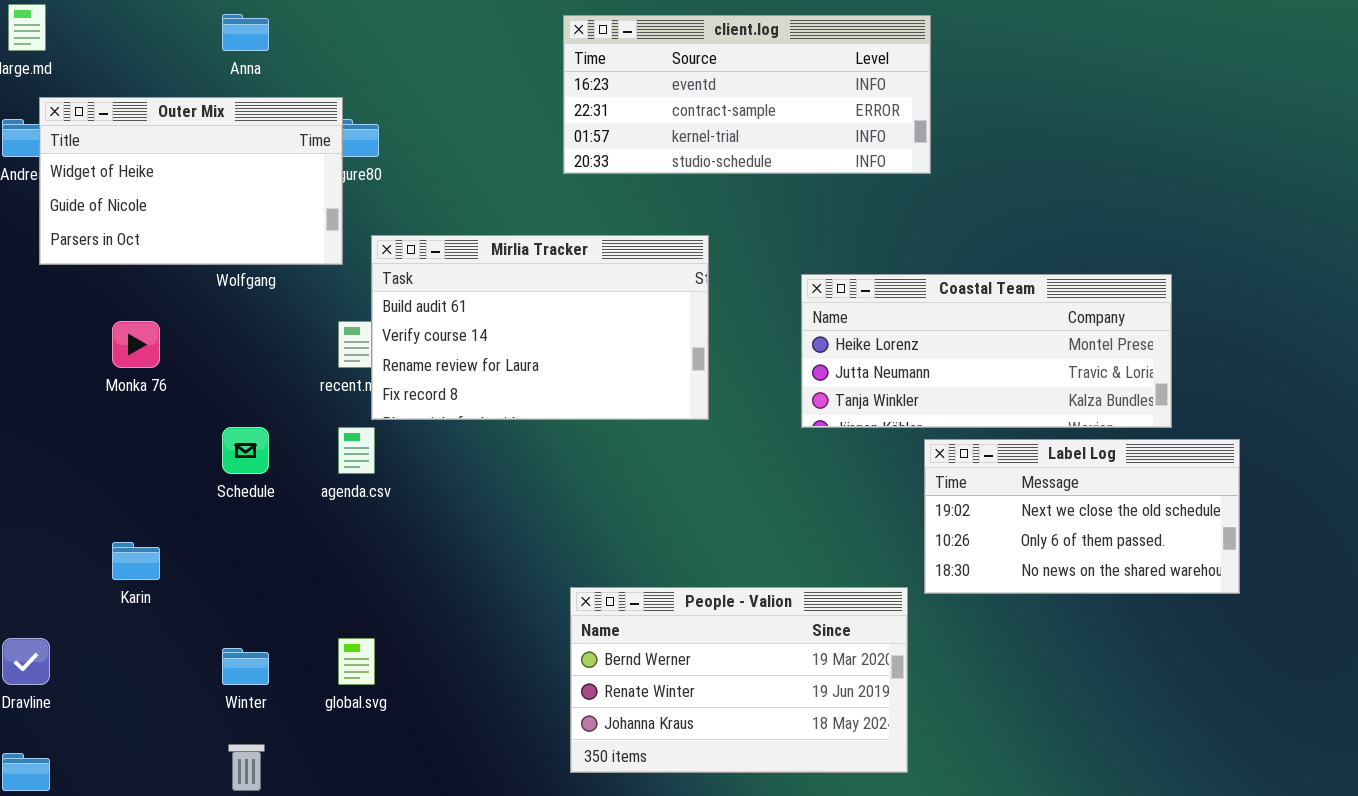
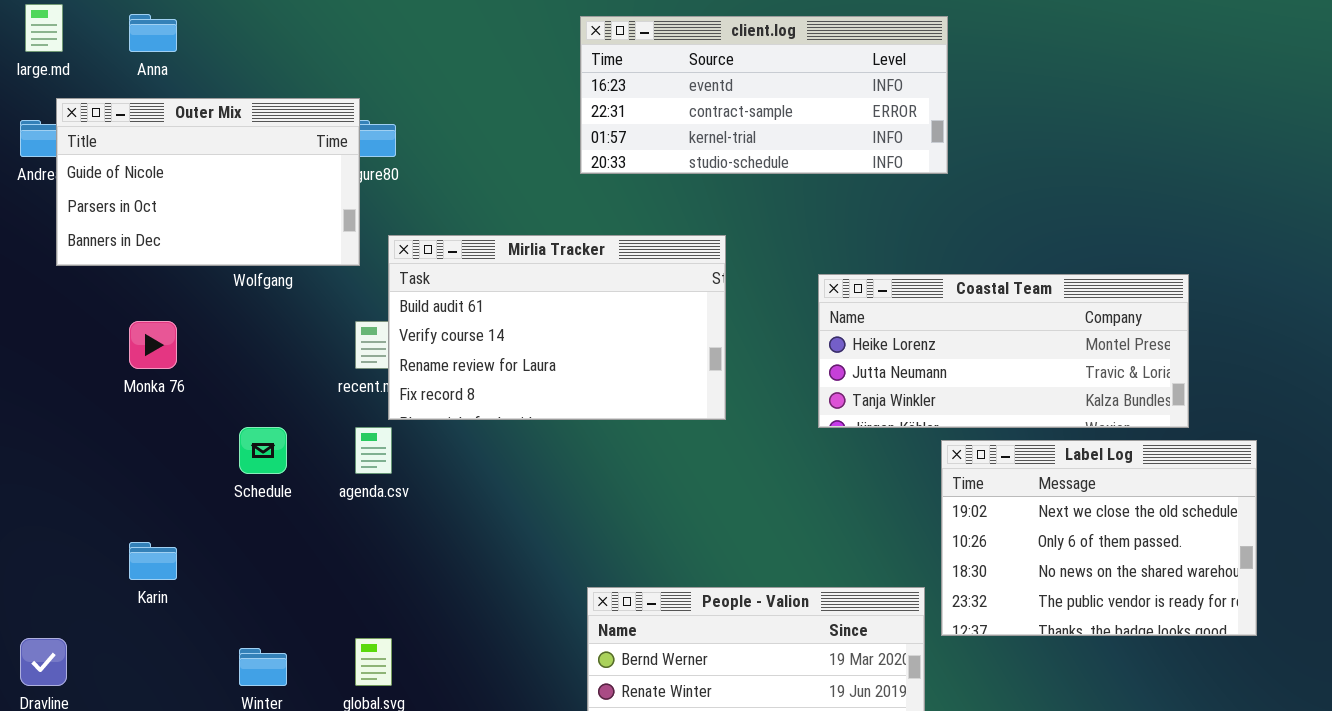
Anna: [222,14,269,51] -> [129,14,177,52], moved
Outer Mix: [39,97,343,265] -> [56,98,360,266], scrolled down 1 row
Label Log: [924,439,1240,594] -> [941,440,1257,636], resized

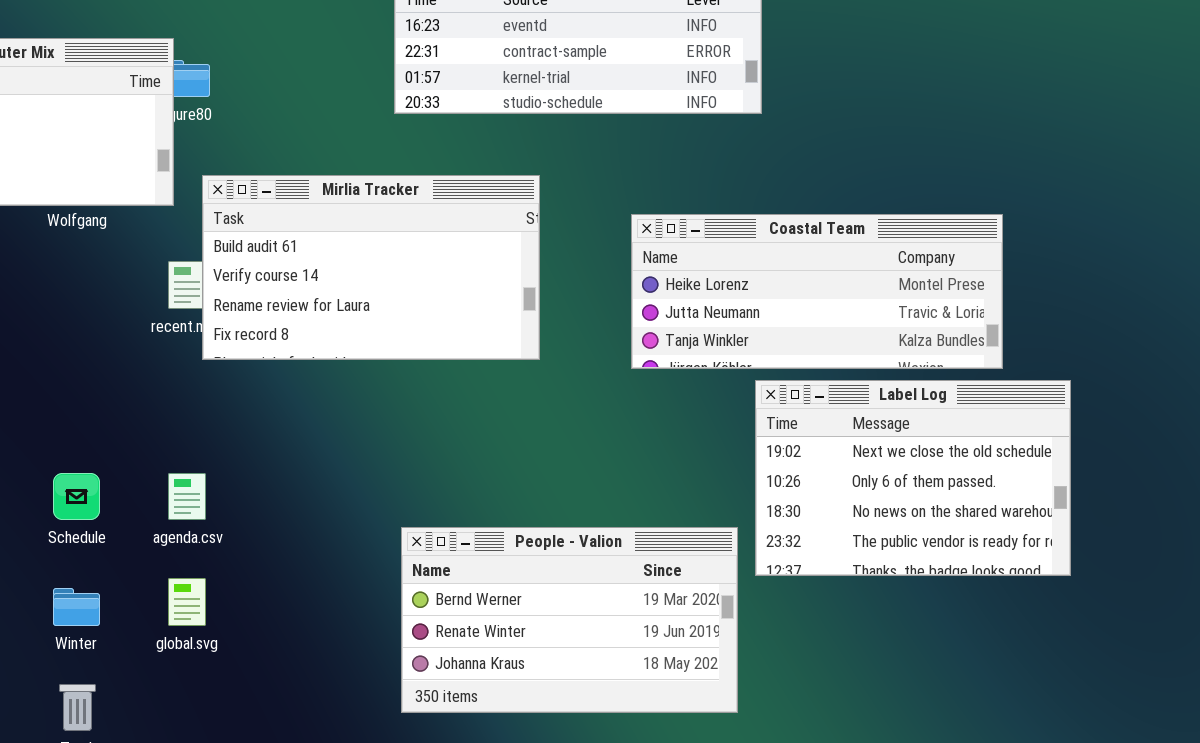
Schedule: [239,427,287,474] -> [53,473,100,520], moved
agenda.csv: [355,427,392,474] -> [168,473,206,520], moved

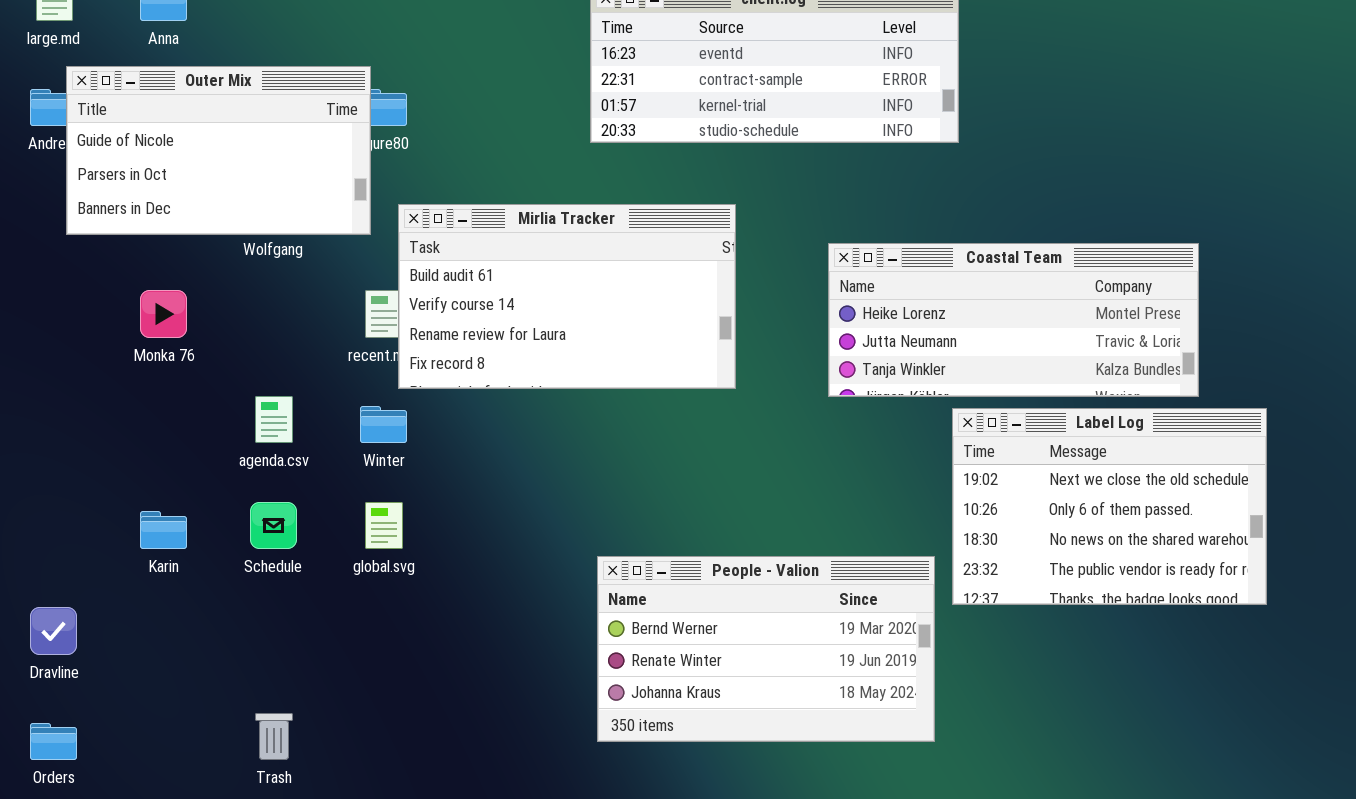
agenda.csv: [168,473,206,520] -> [255,396,293,443], moved
global.svg: [168,578,206,626] -> [365,502,403,549], moved
Winter: [53,588,100,626] -> [360,406,407,443], moved

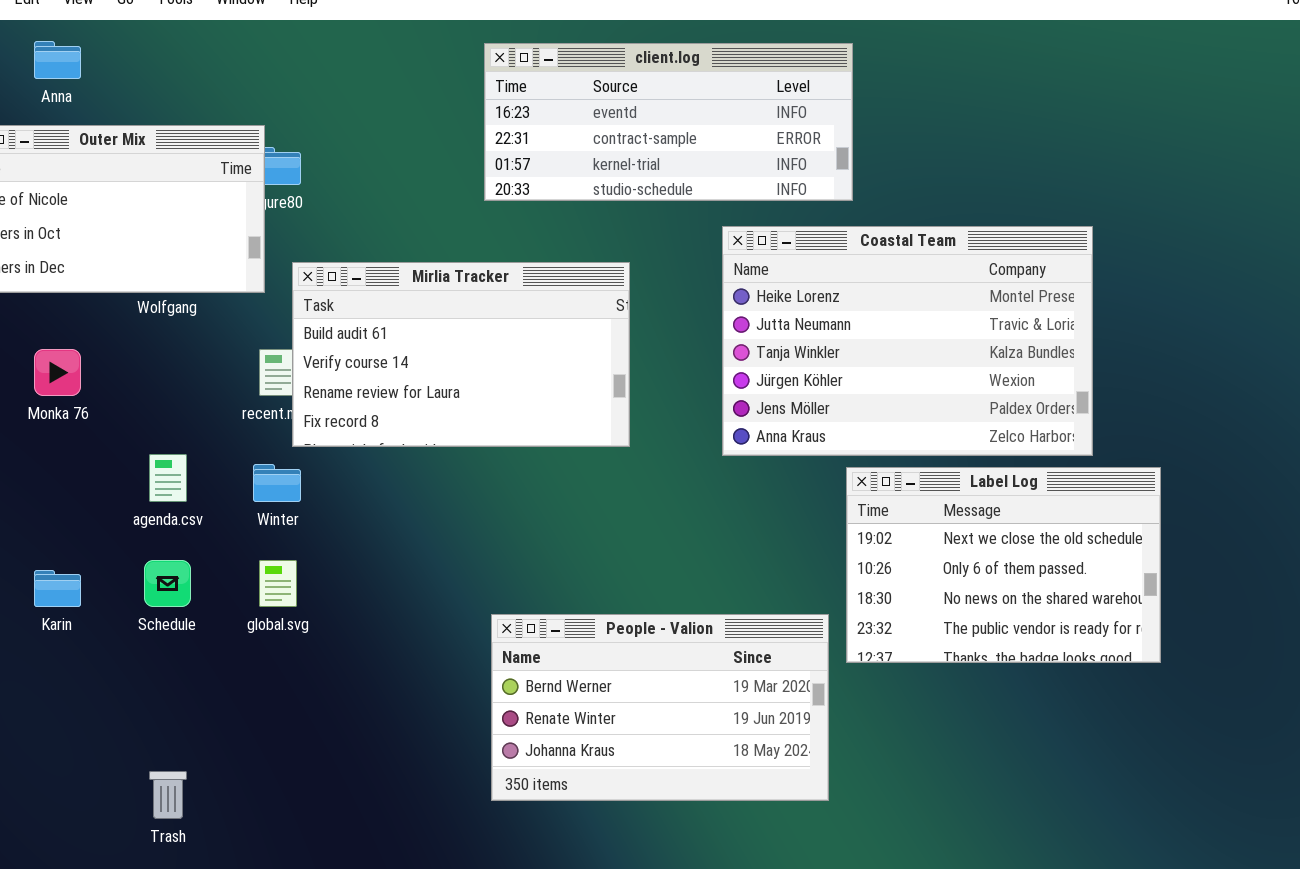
Coastal Team: [828,243,1199,397] -> [722,226,1093,456], resized

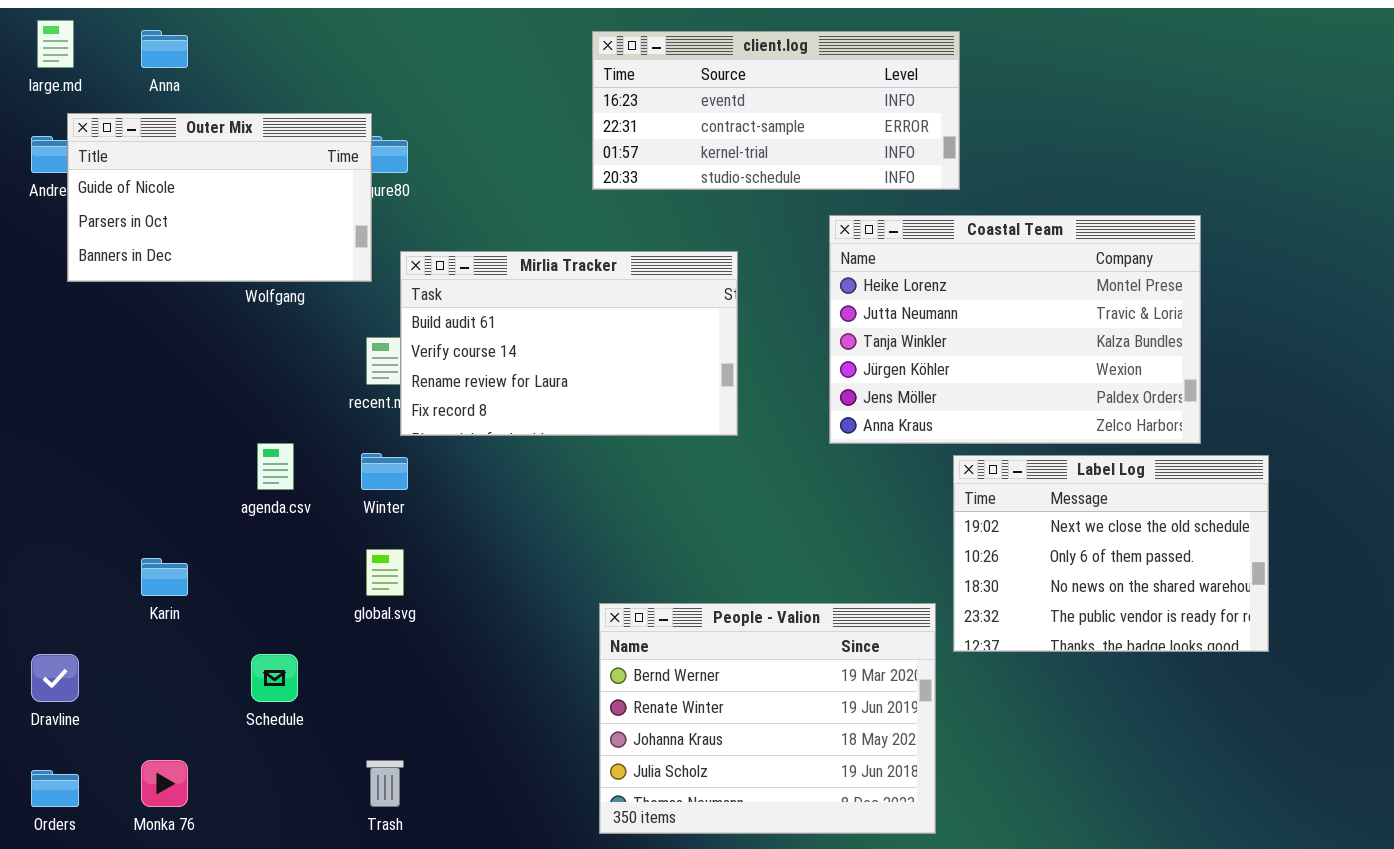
Monka 76: [34,349,81,396] -> [141,760,188,807], moved
Schedule: [144,560,191,607] -> [251,654,298,702], moved
People - Valion: [491,614,829,801] -> [599,603,936,834], resized
Trash: [149,771,187,819] -> [366,760,404,807], moved

